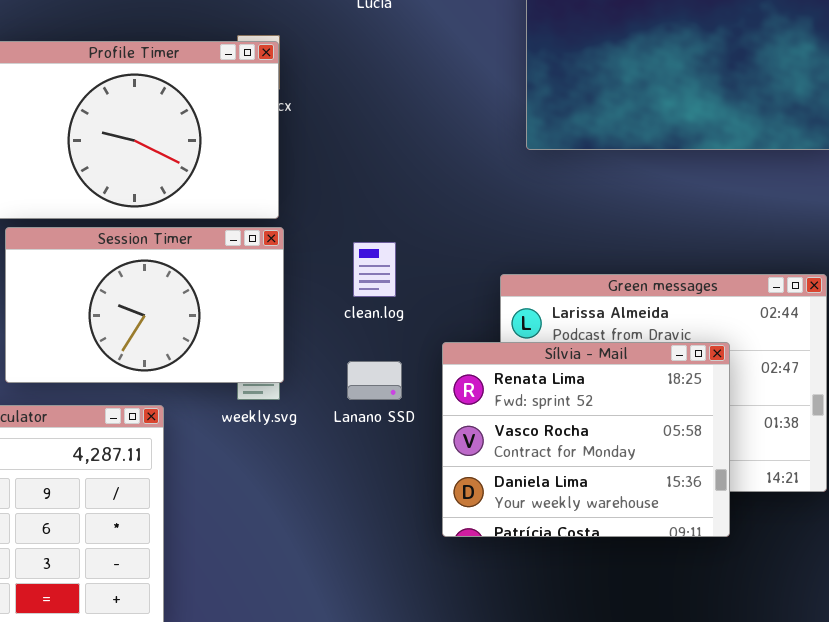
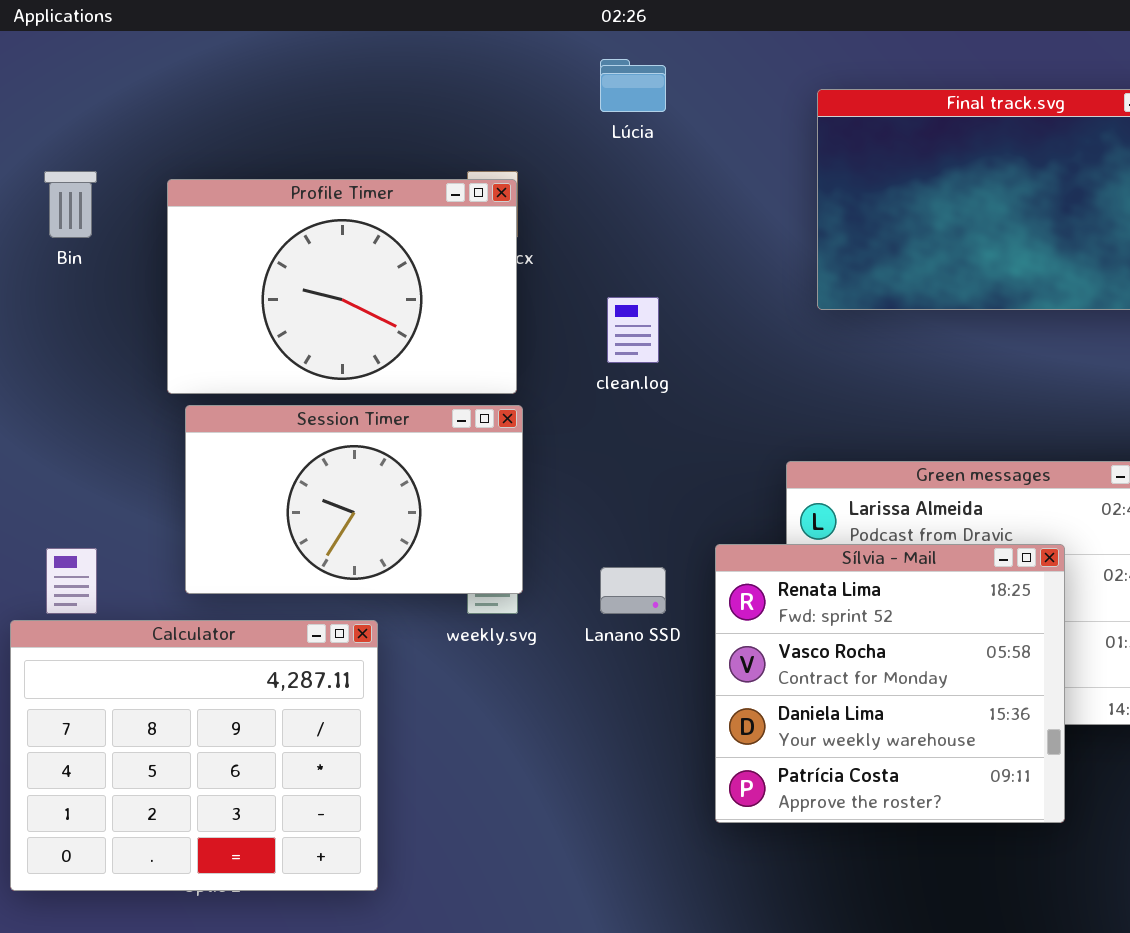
clean.log: [353,242,396,297] -> [607,297,659,363], moved
Sílvia - Mail: [442,342,730,537] -> [715,544,1065,823], resized

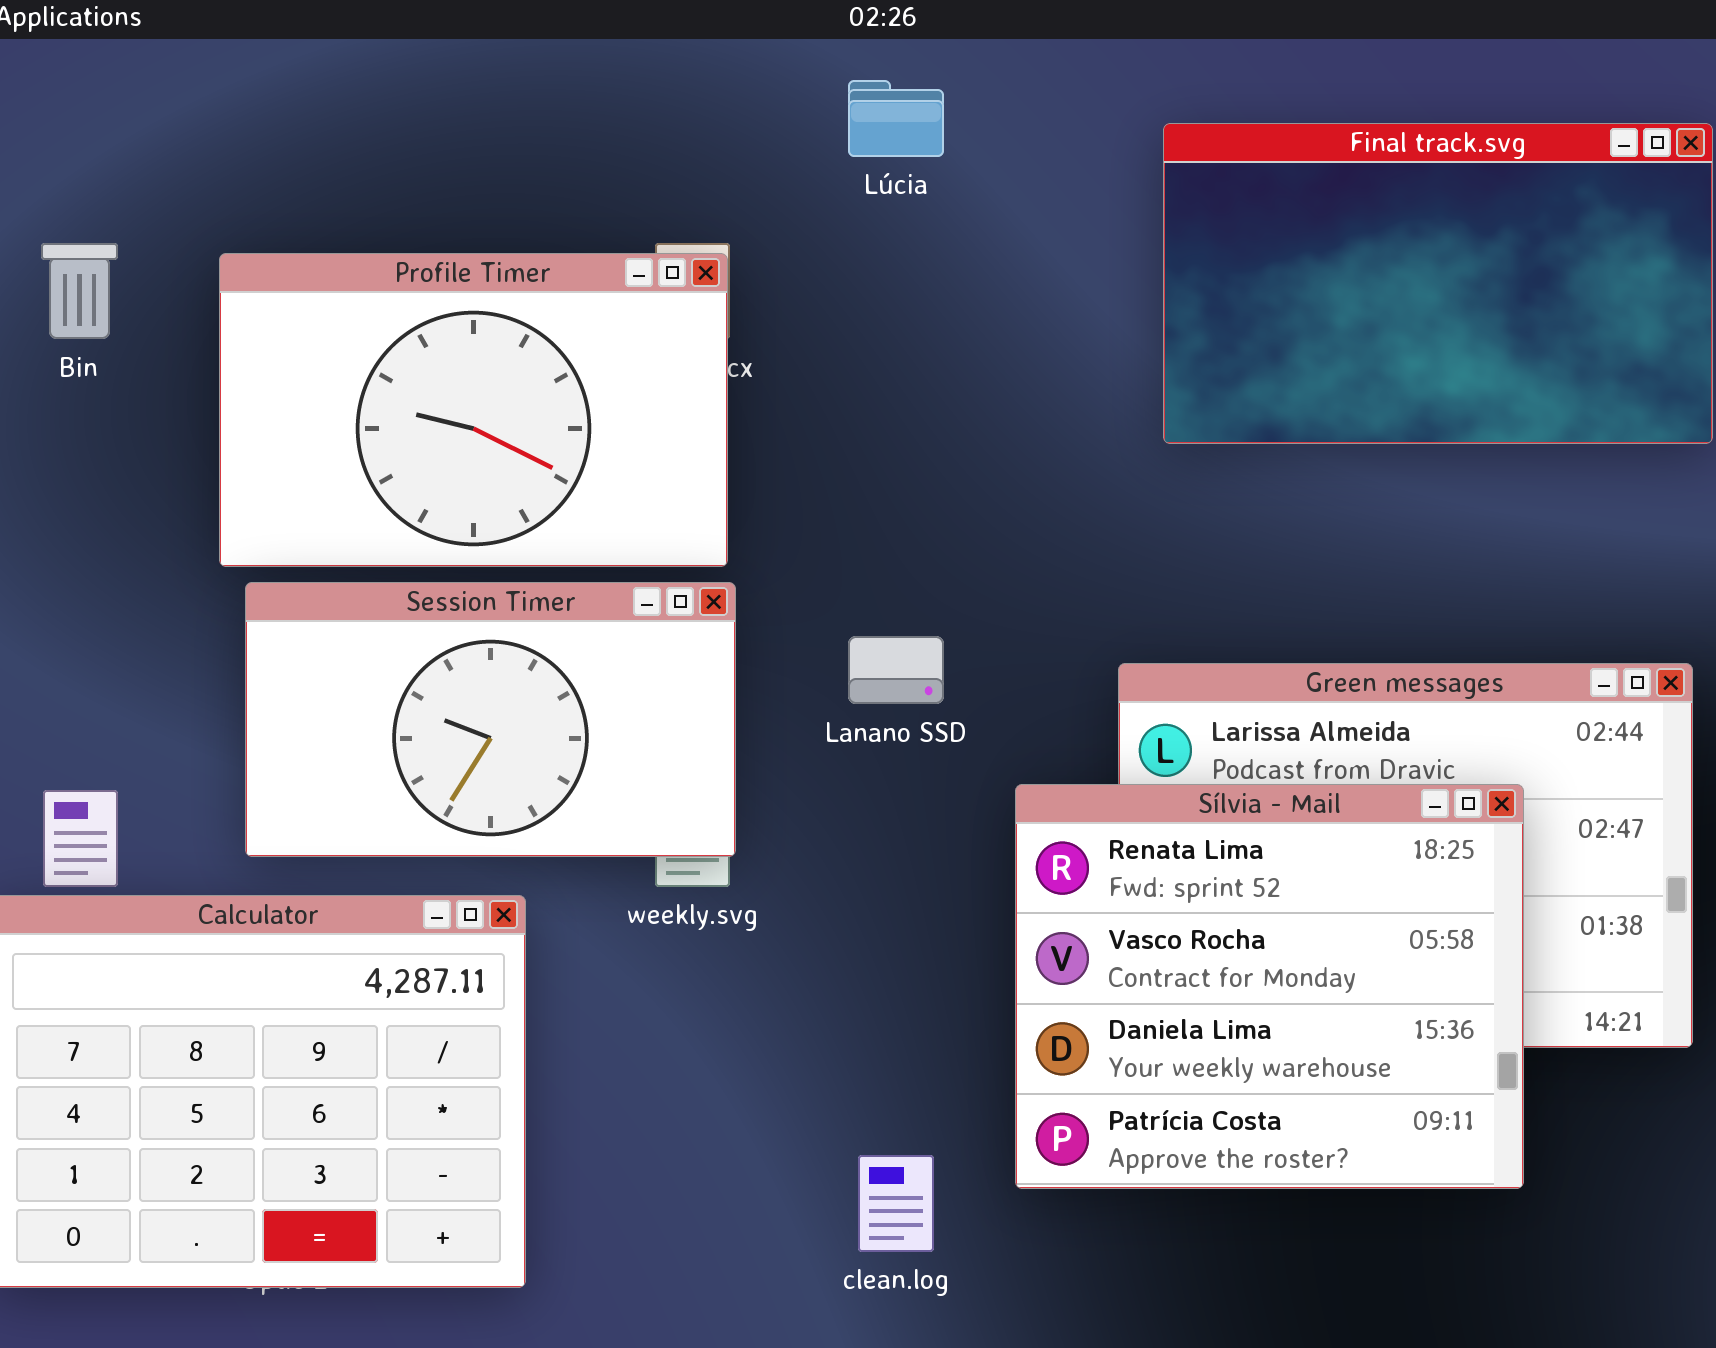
clean.log: [607,297,659,363] -> [858,1155,934,1252], moved
Lanano SSD: [600,567,666,614] -> [848,636,944,704], moved

